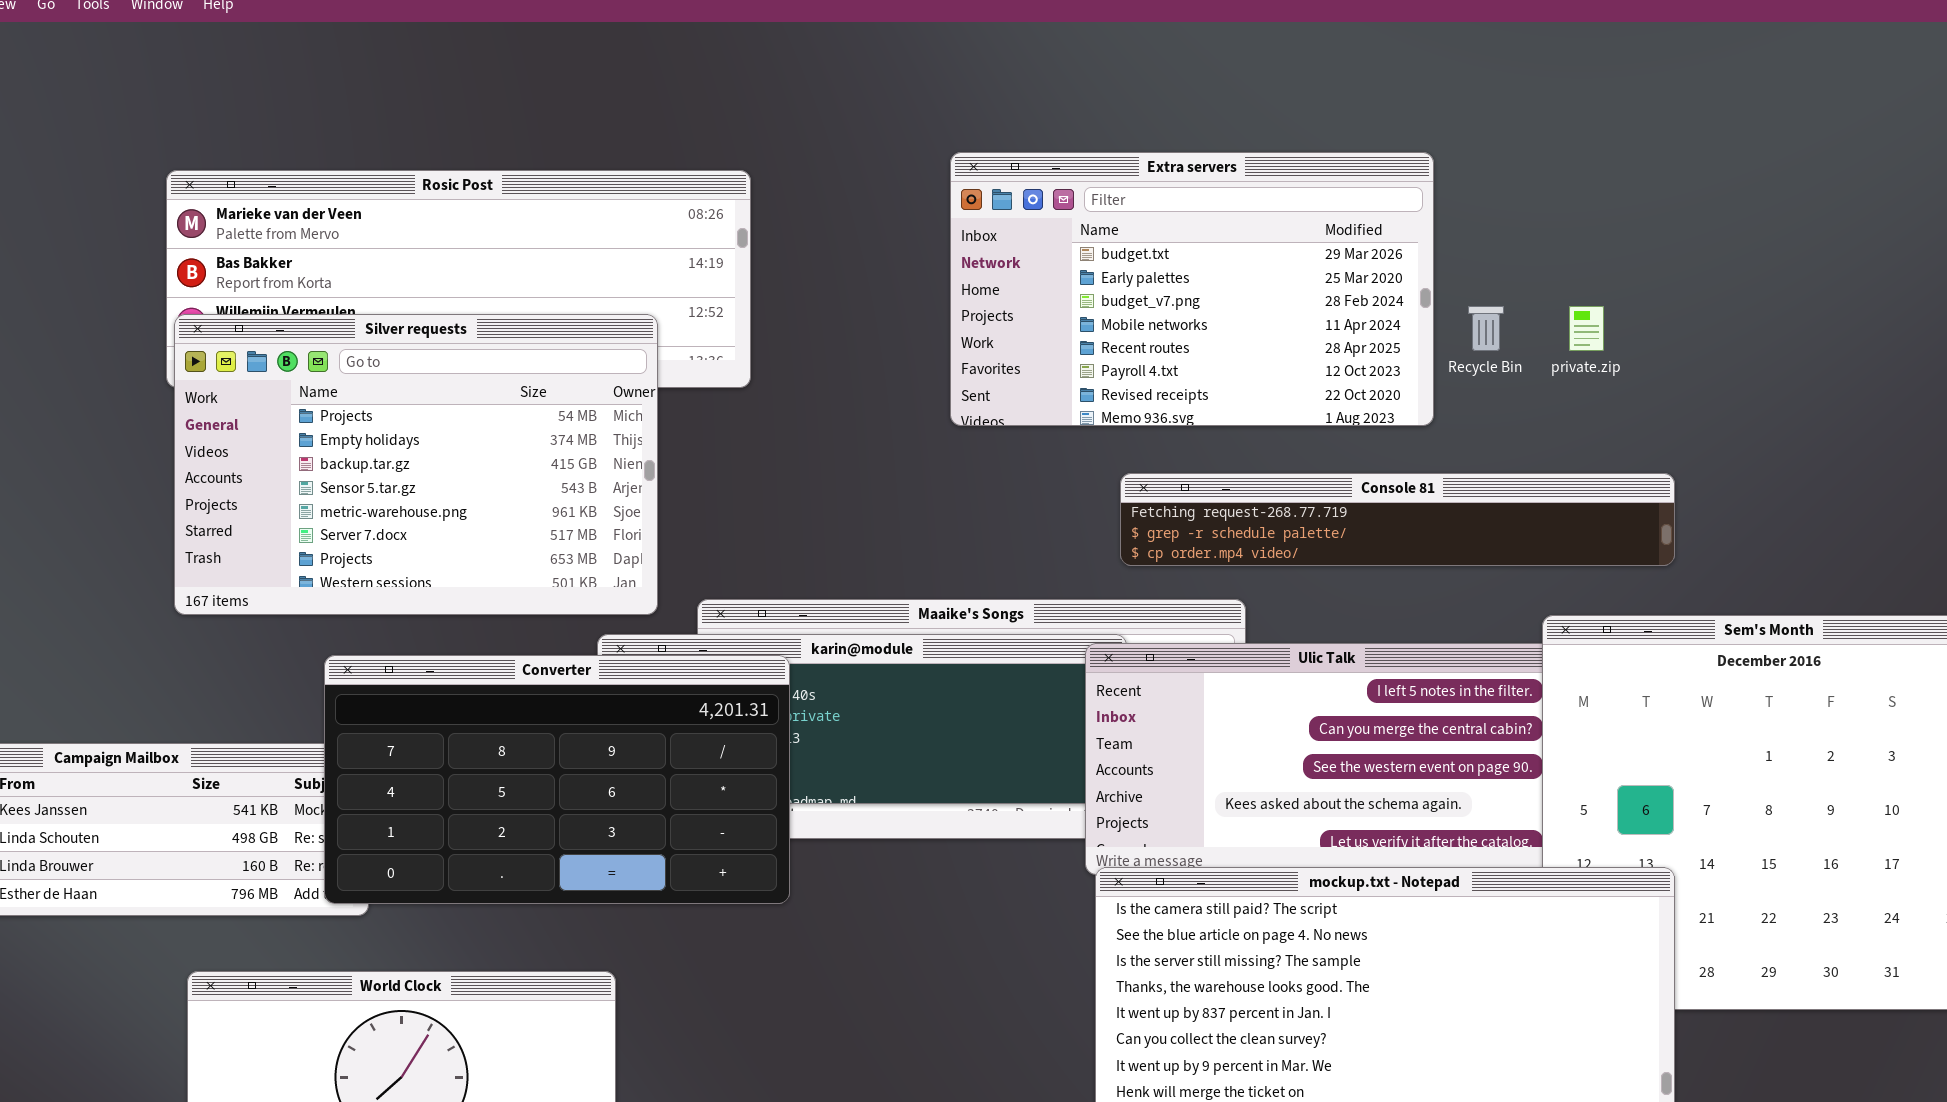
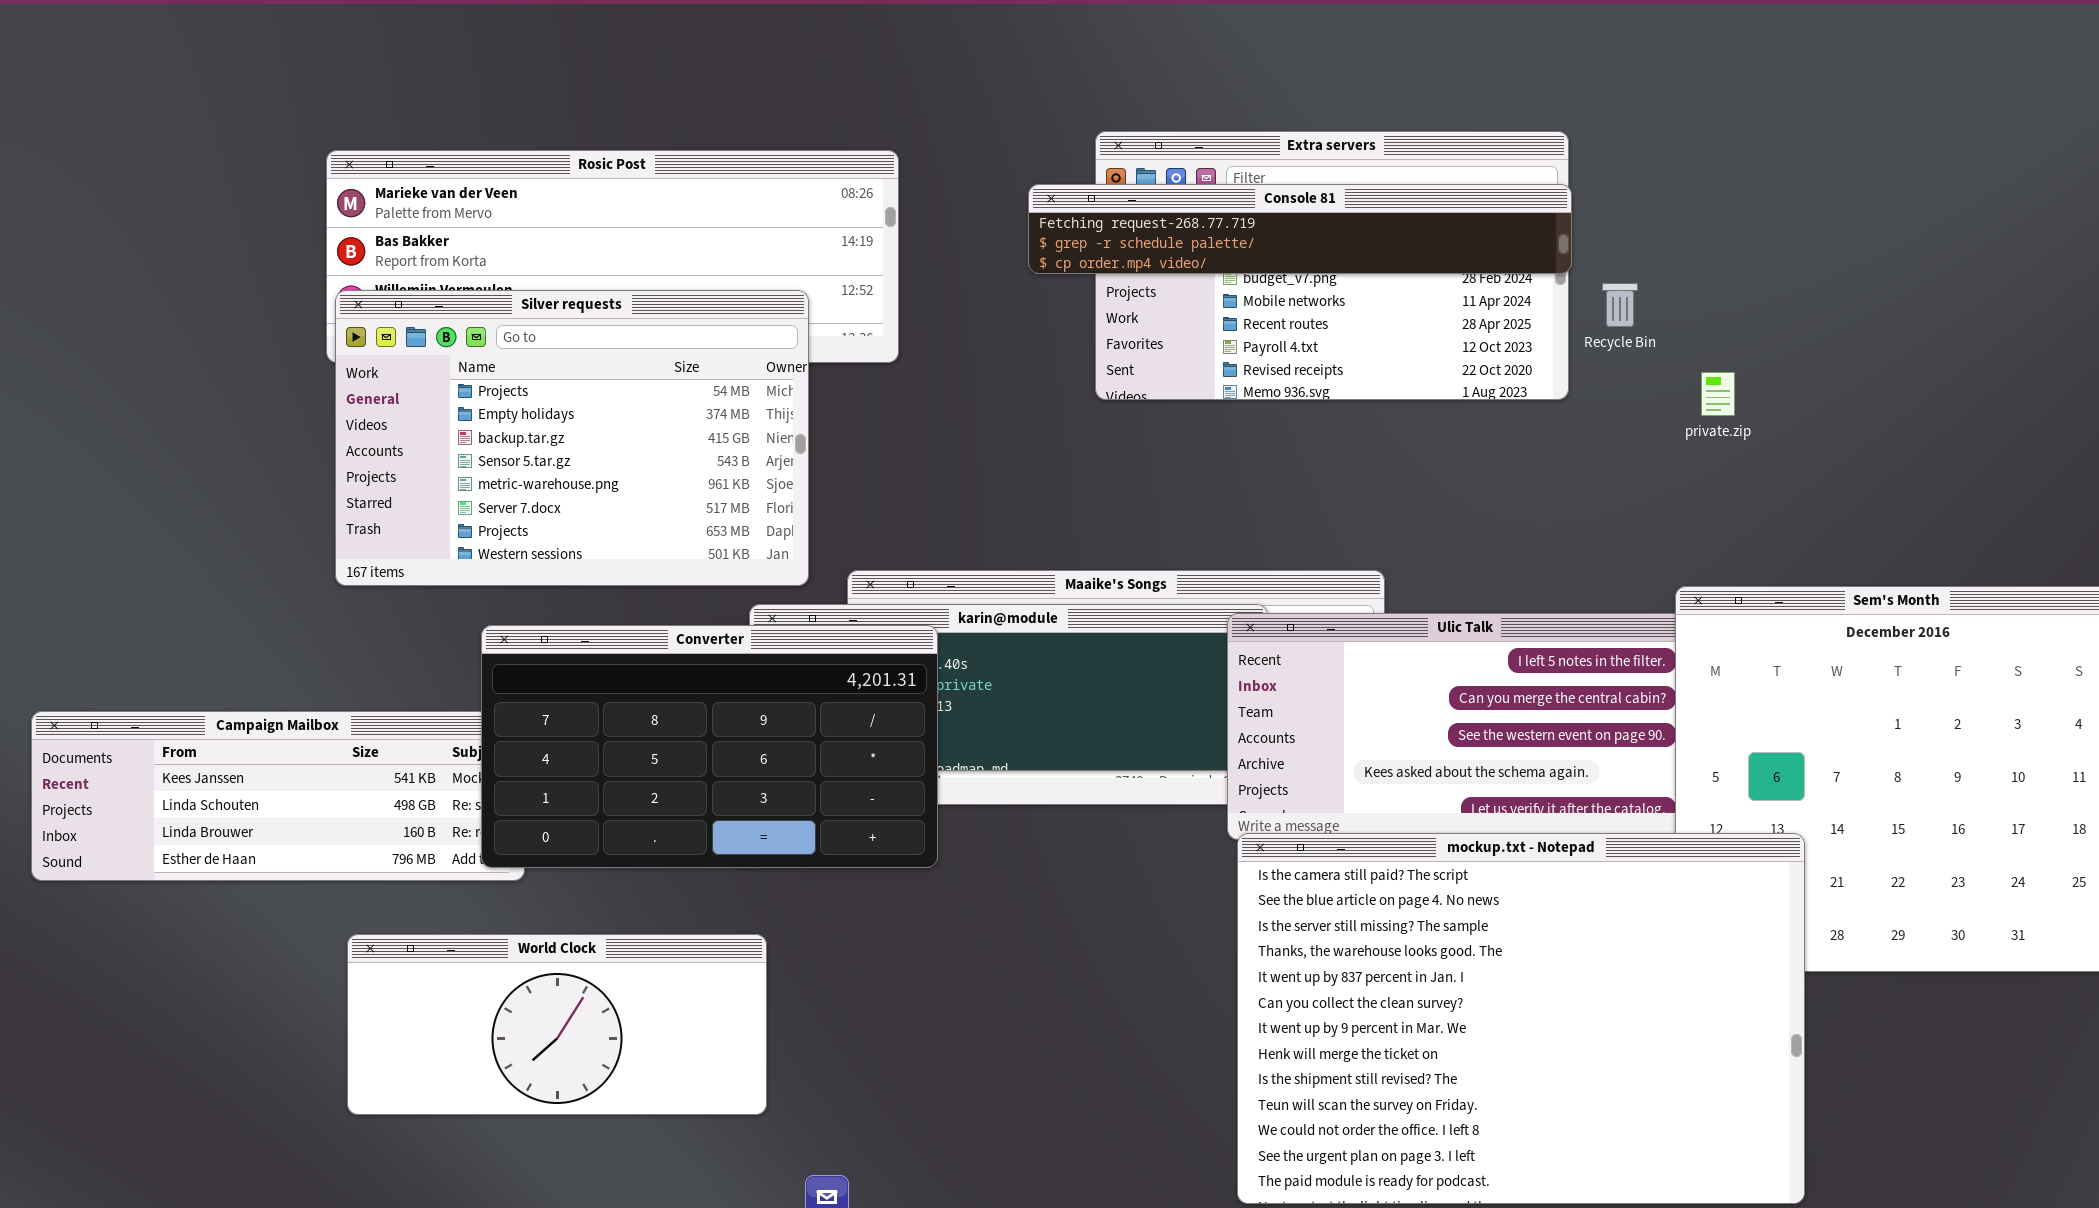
private.zip: [1569,306,1604,351] -> [1701,372,1735,416], moved
Console 81: [1120,473,1675,566] -> [1028,184,1572,274], moved

